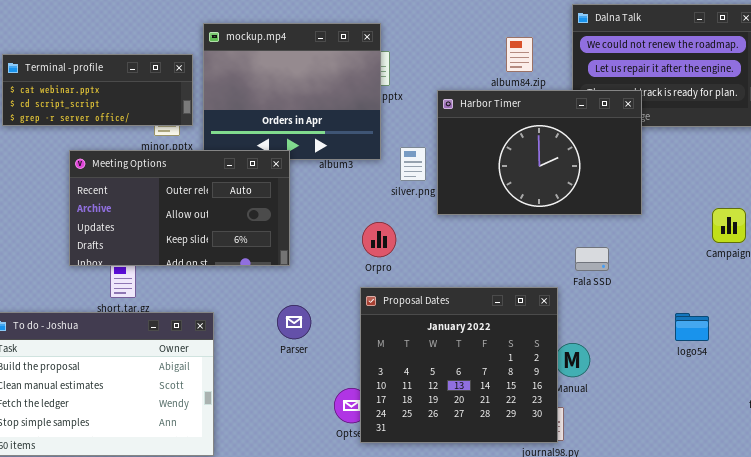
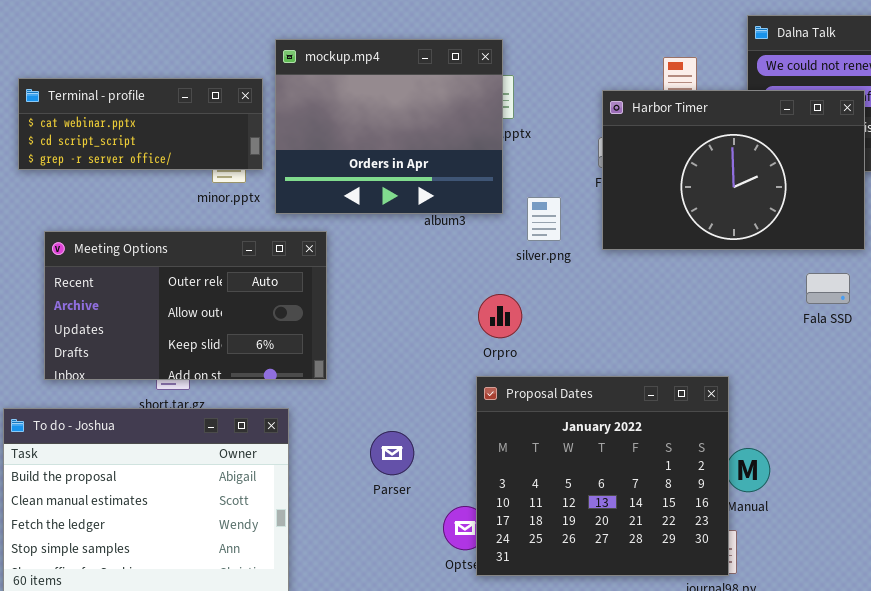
Harbor Timer: [437,90,642,215] -> [602,90,865,250], moved
Meeting Options: [69,150,290,266] -> [44,231,327,380], moved
Fala SSD: [575,247,609,271] -> [806,273,850,304], moved
Parser: [277,305,311,339] -> [370,431,414,475], moved

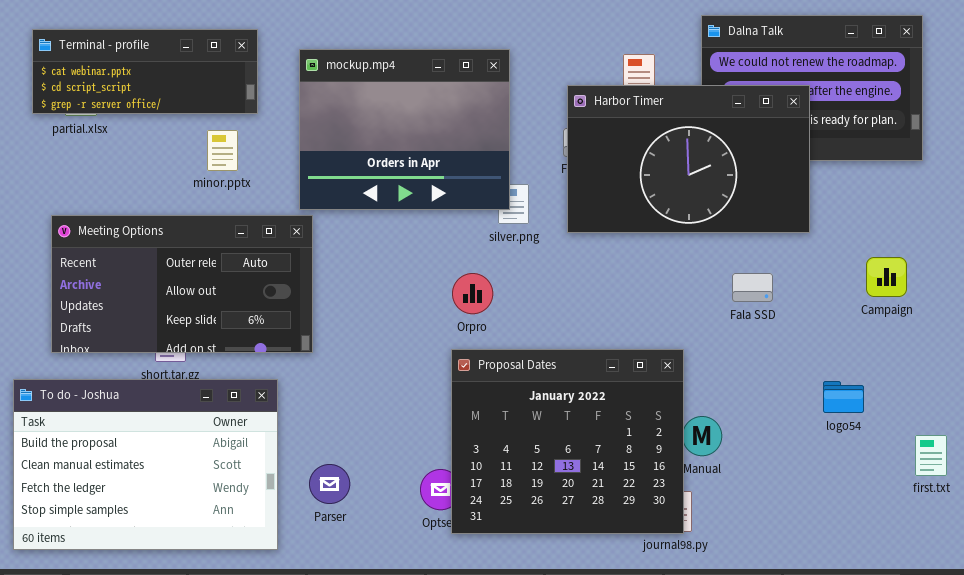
mockup.mp4: [275,39,503,214] -> [299,49,510,210], moved
Terminal - profile: [18,78,263,170] -> [32,29,258,114], moved
Fala SSD: [806,273,850,304] -> [732,273,773,302], moved
Parser: [370,431,414,475] -> [309,464,350,504], moved

